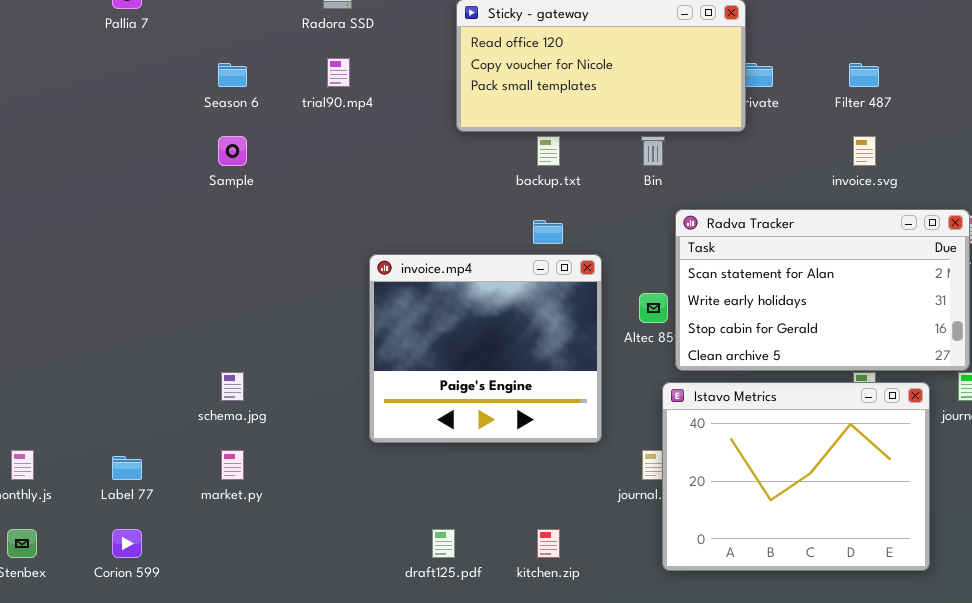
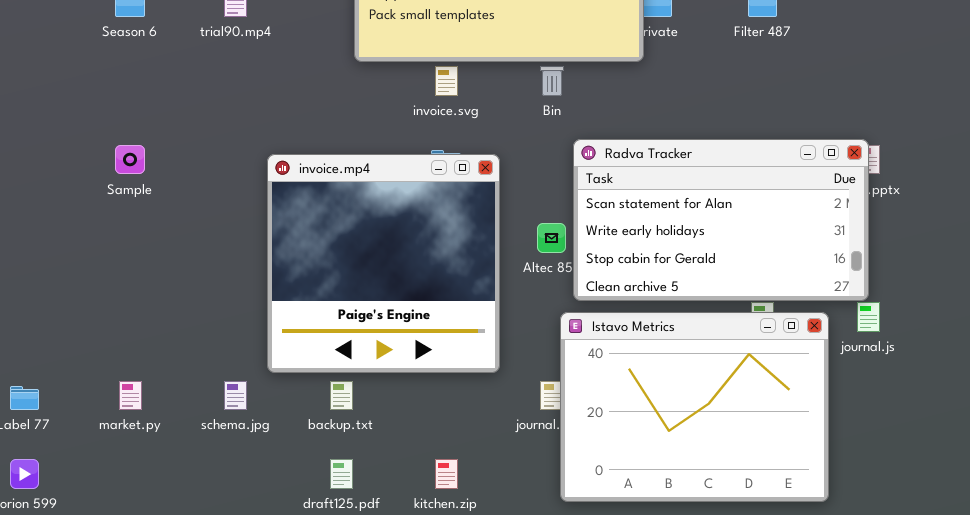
Sample: [218,136,247,166] -> [115,145,145,174], moved
backup.txt: [537,136,560,166] -> [330,381,353,410], moved
invoice.svg: [853,136,876,166] -> [435,66,458,96], moved
invoice.mp4: [369,254,602,443] -> [267,154,500,373], resized
schema.jpg: [221,372,244,401] -> [224,381,247,410], moved

